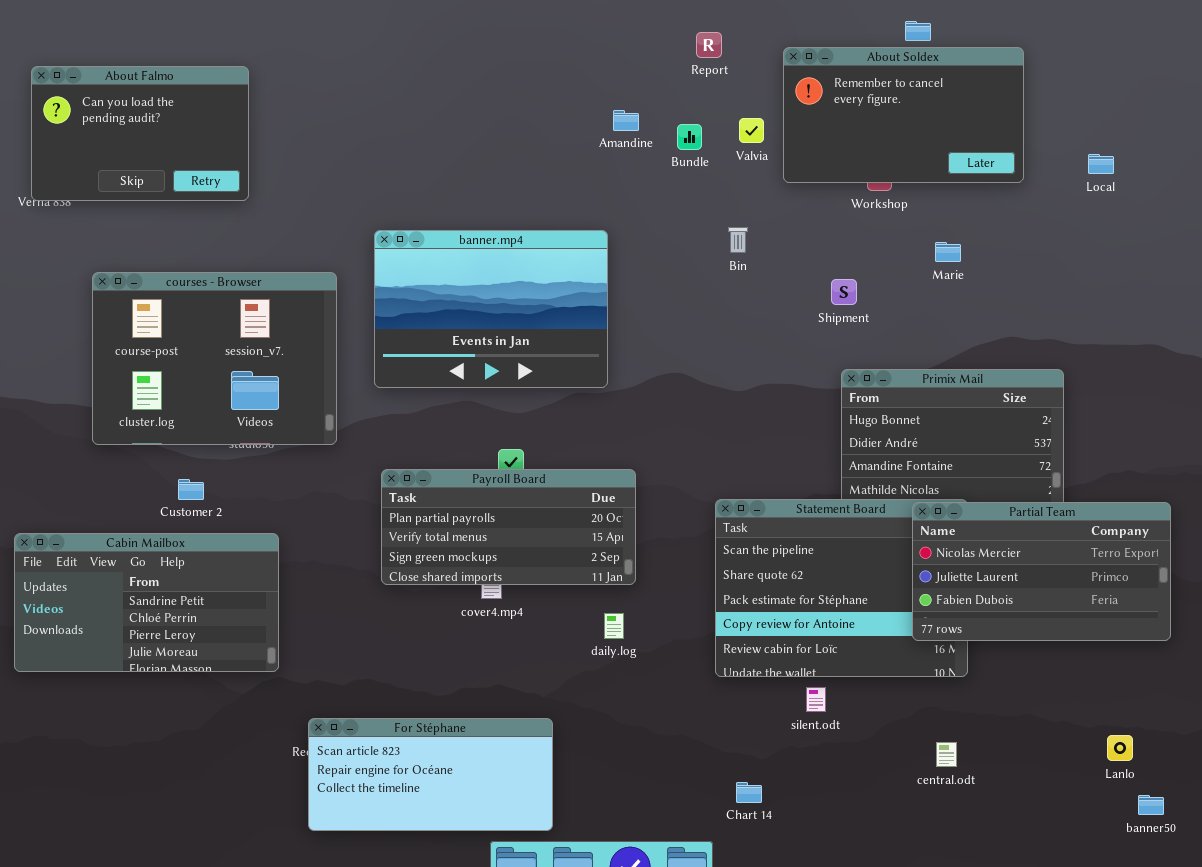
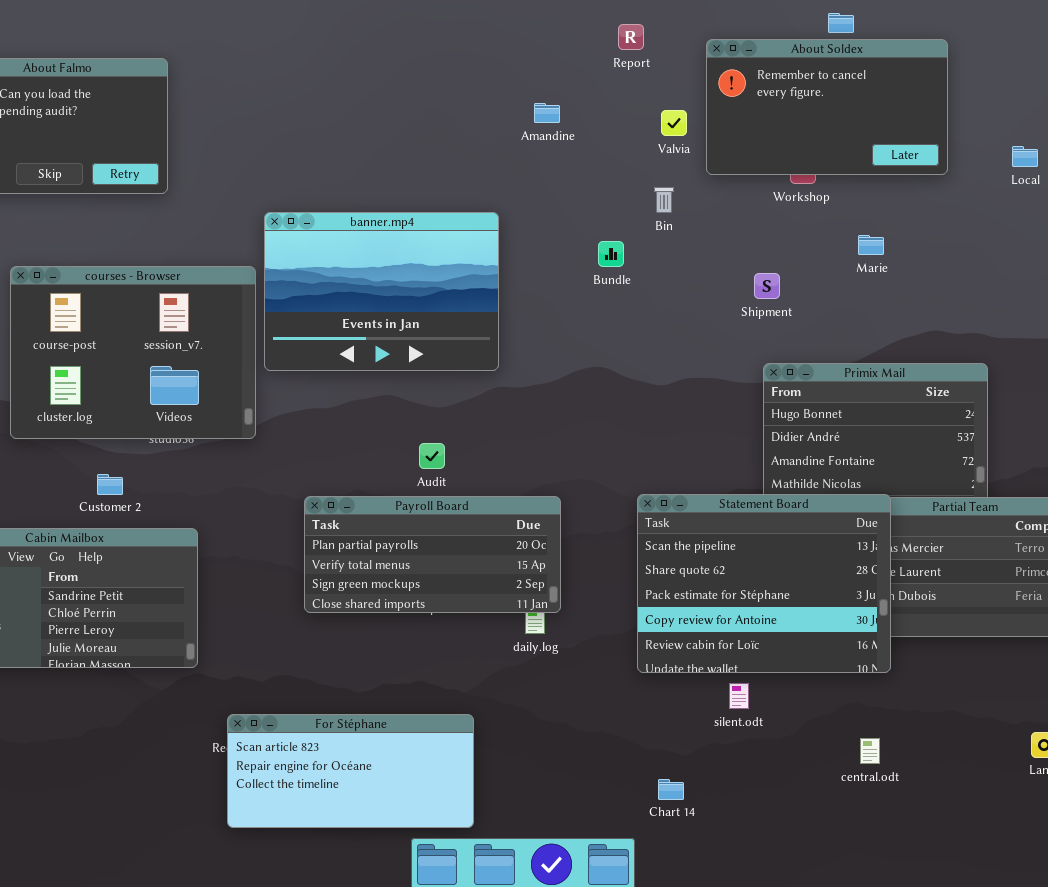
Bundle: [677,124,702,150] -> [598,241,624,267], moved
Bin: [728,227,748,253] -> [654,187,674,213], moved
banner.mp4: [374,230,608,388] -> [264,212,499,371], moved
Payroll Board: [381,469,636,585] -> [304,496,561,613], moved
Statement Board: [715,499,968,677] -> [637,494,891,673], raised

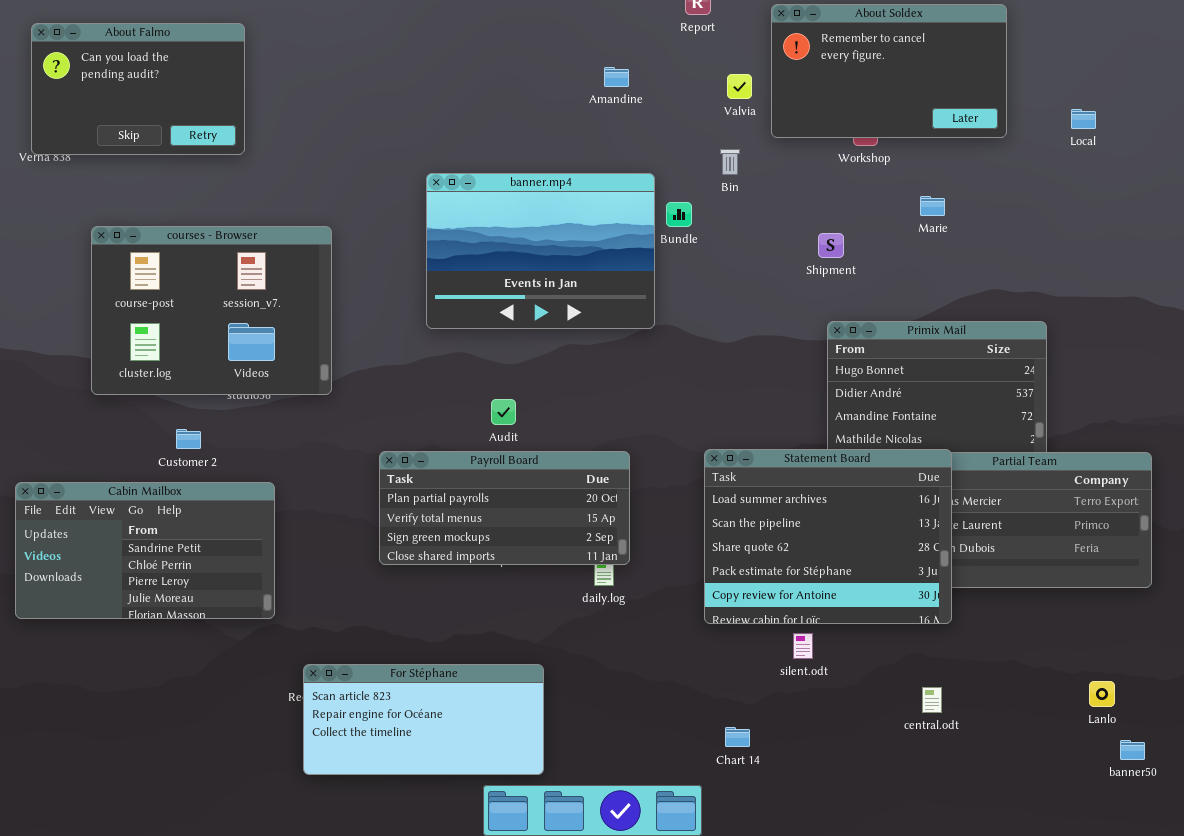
banner.mp4: [264,212,499,371] -> [426,173,655,329], moved
Statement Board: [637,494,891,673] -> [704,449,952,624], scrolled up 1 row

